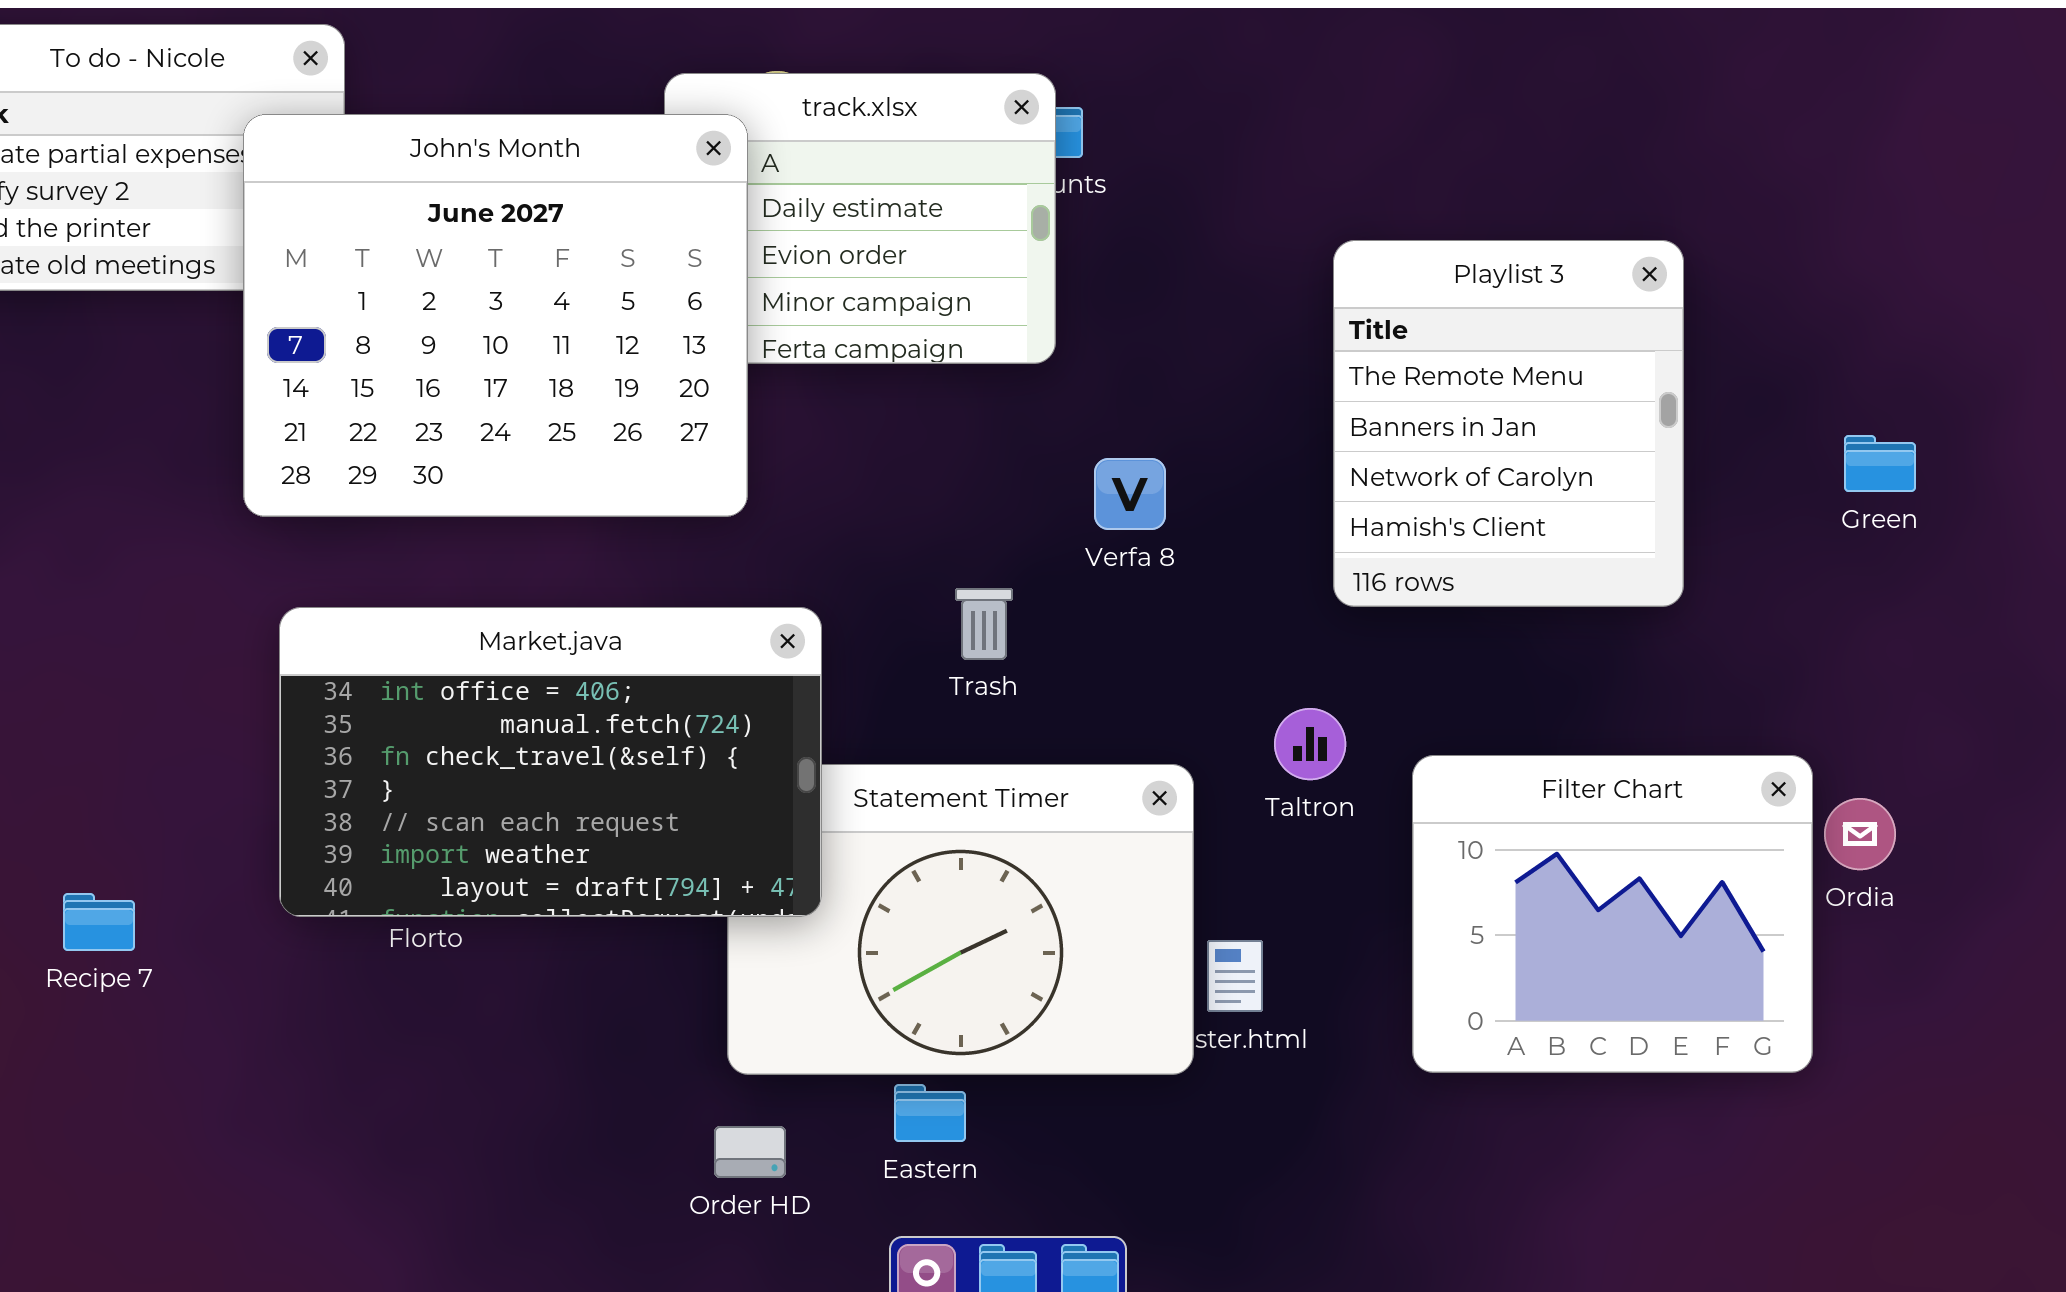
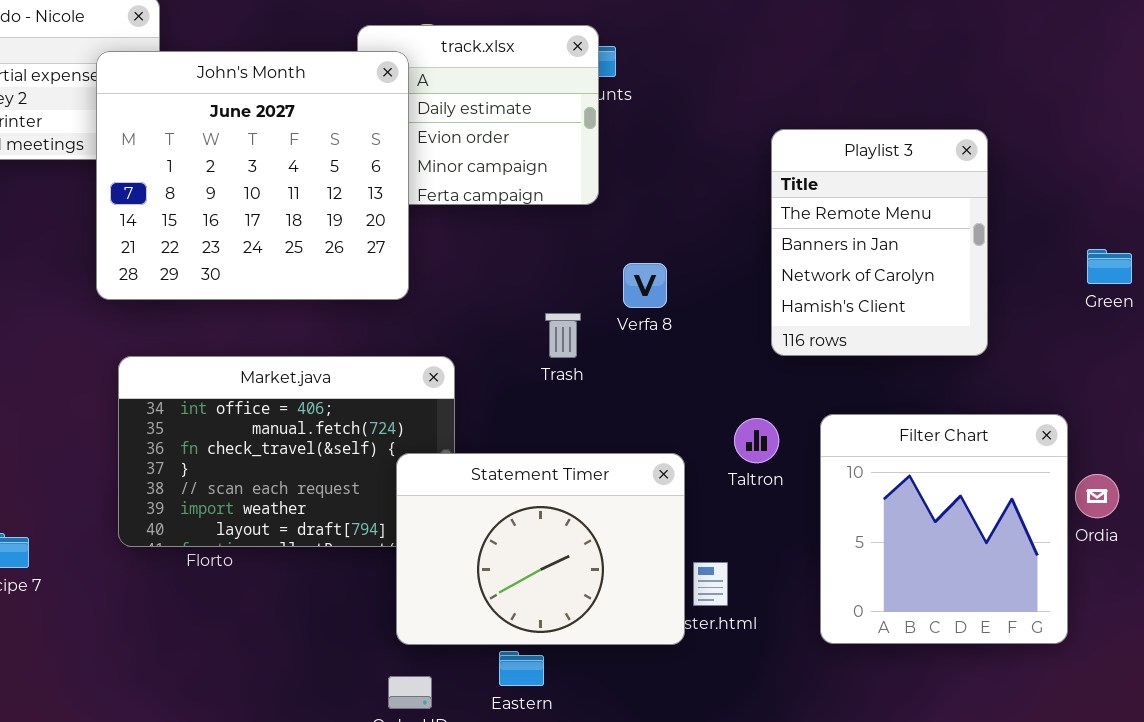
Trash: [955,588,1013,660] -> [545,313,581,358], moved
Filter Chart: [1412,755,1813,1073] -> [820,414,1068,644], resized
Statement Timer: [727,764,1194,1075] -> [396,453,685,645], raised

